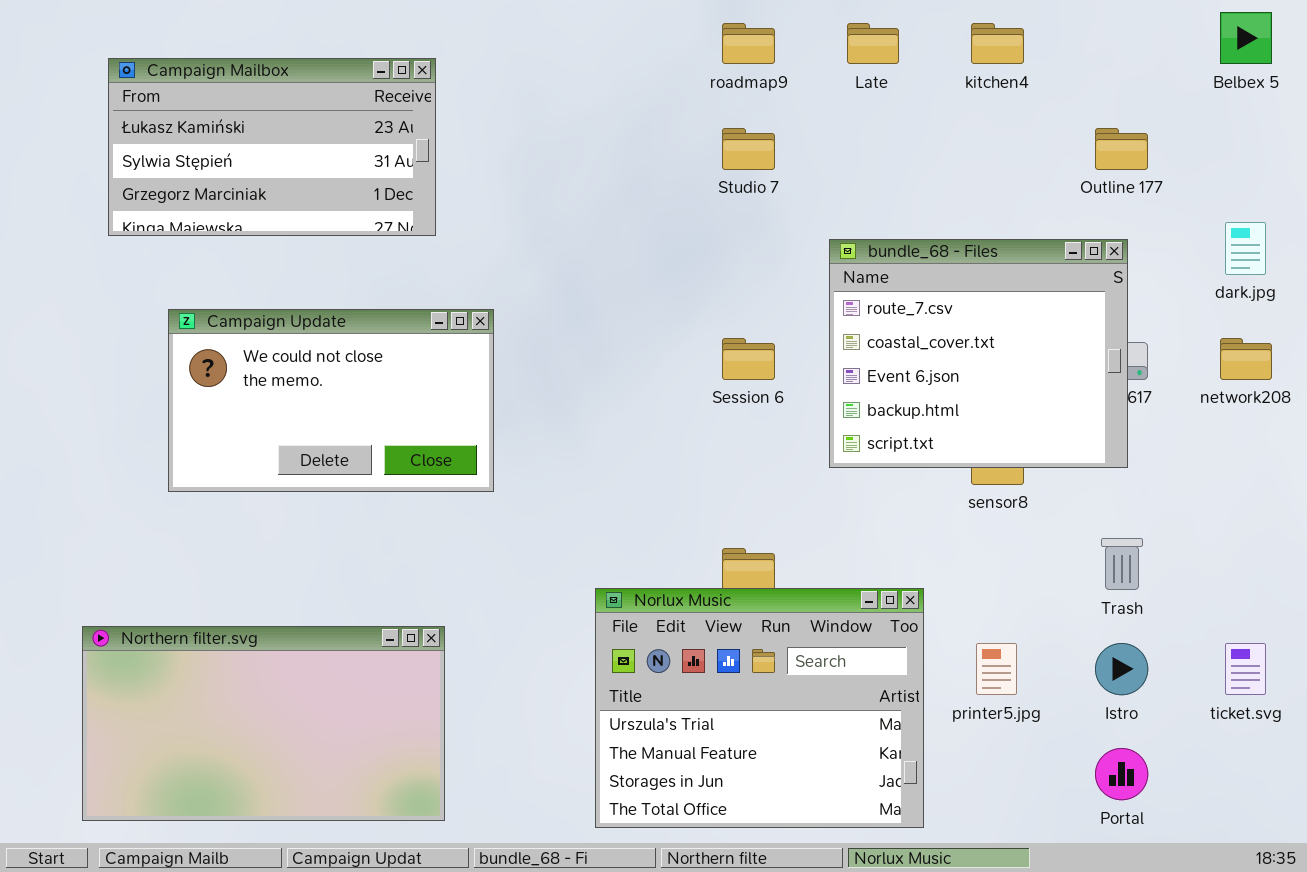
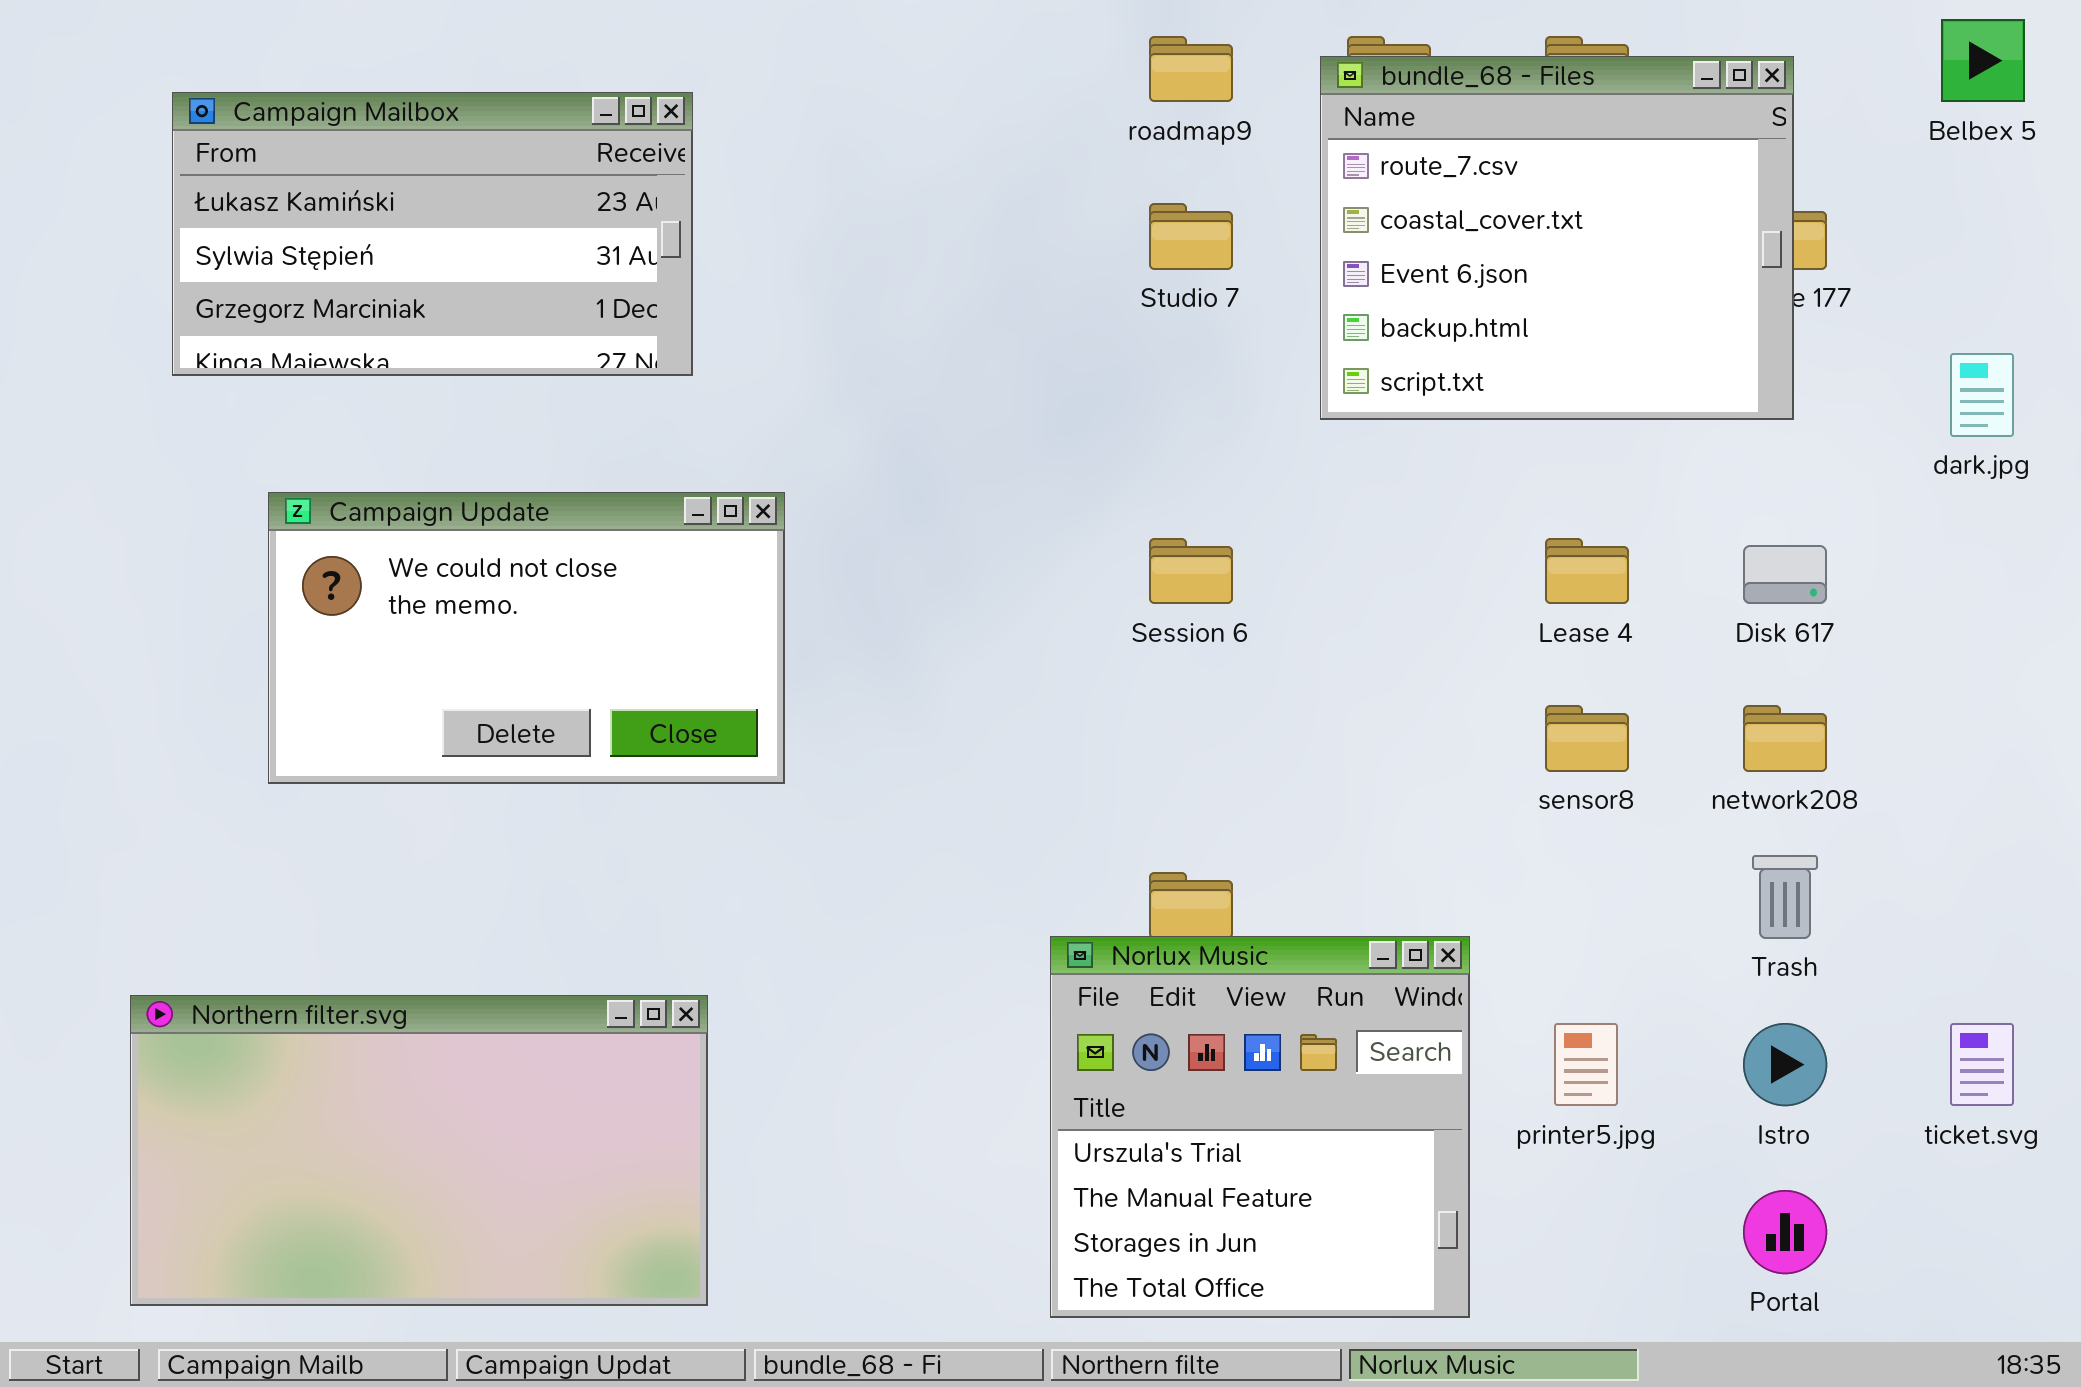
bundle_68 - Files: [829,239,1128,468] -> [1320,56,1794,420], moved
network208: [1220,338,1272,380] -> [1743,705,1827,772], moved
Norlux Music: [595,588,924,828] -> [1050,936,1470,1318], resized

